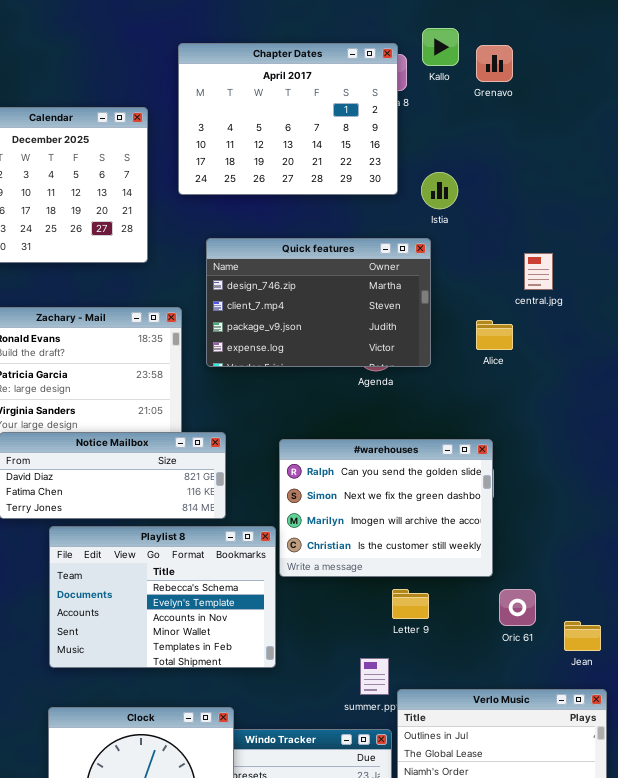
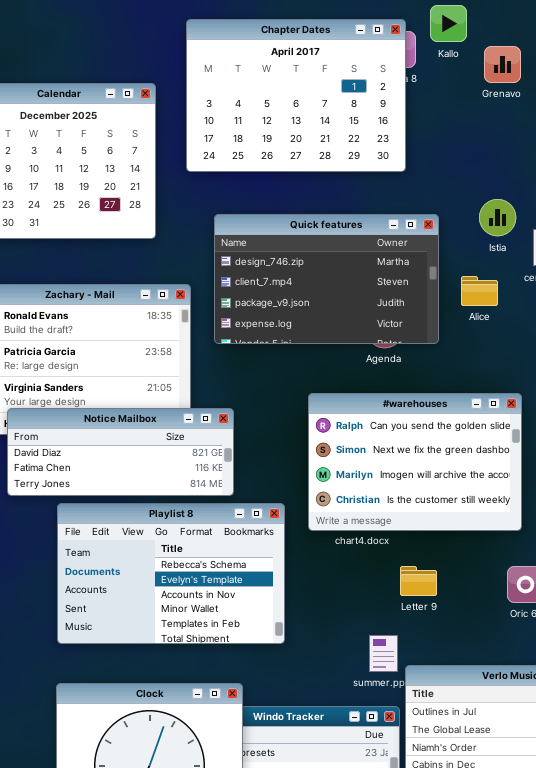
Grenavo: [476,45,513,82] -> [484,46,521,83], moved
Istia: [421,172,458,209] -> [479,199,516,236], moved
Alice: [476,320,513,350] -> [461,276,498,306], moved
#warehouses: [279,439,493,577] -> [308,393,522,531], moved

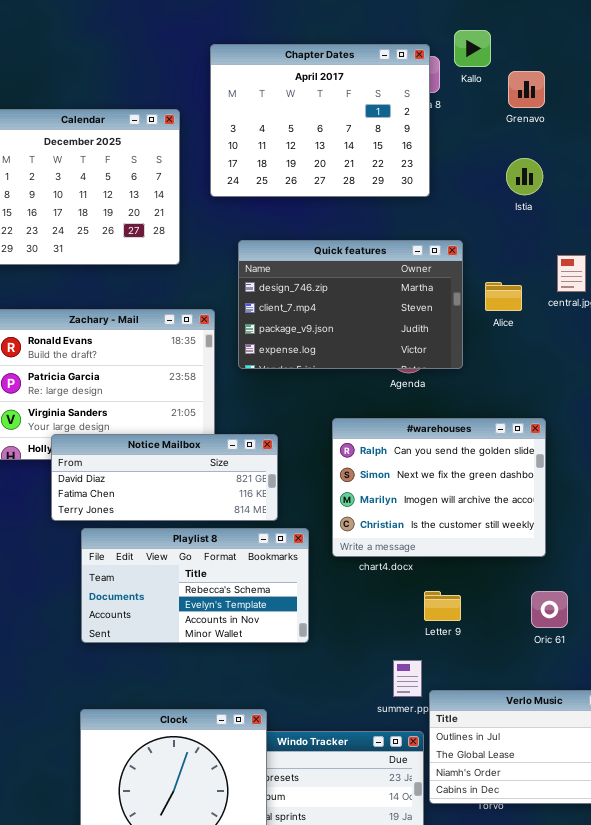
Istia: [479,199,516,236] -> [506,158,543,195], moved
Alice: [461,276,498,306] -> [485,282,522,311], moved
Notice Mailbox: [7,408,234,496] -> [51,434,278,521], moved
Playlist 8: [57,503,285,644] -> [81,528,309,643], resized

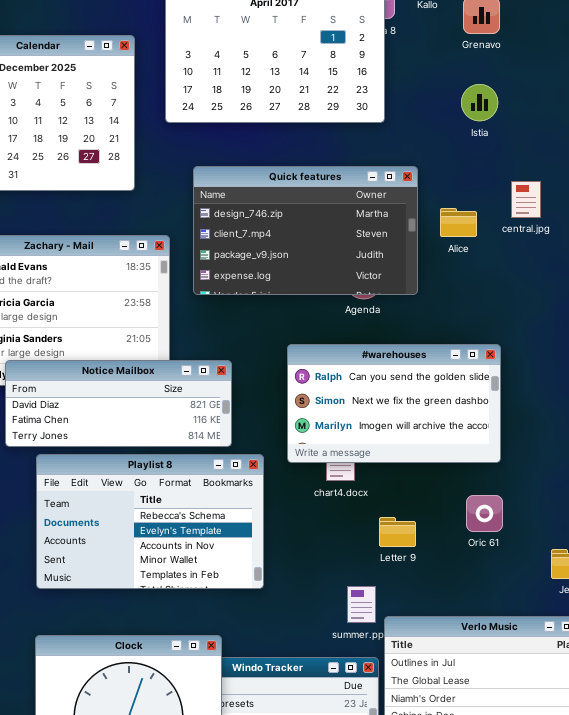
#warehouses: [332,418,546,557] -> [287,344,501,463], resized
Playlist 8: [81,528,309,643] -> [36,454,264,589], resized
Oric 61: [531,591,568,628] -> [466,495,503,532], moved

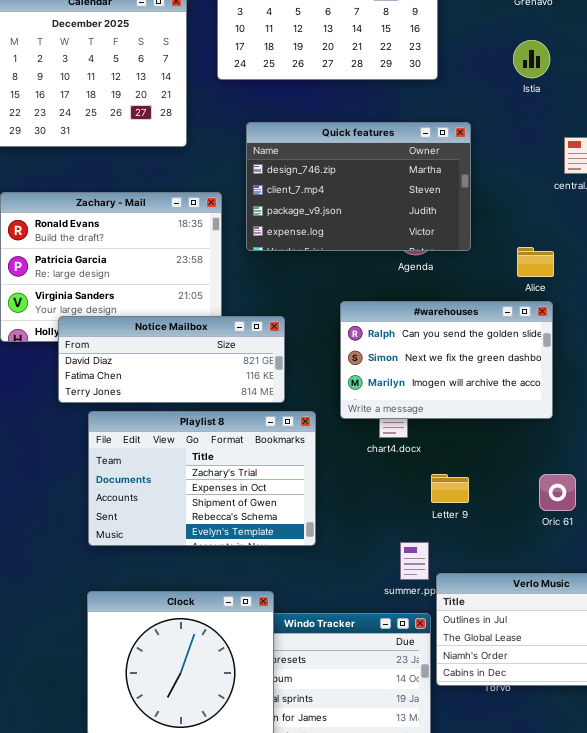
Alice: [440,208,477,237] -> [517,247,554,277], moved
Playlist 8: [36,454,264,589] -> [88,411,316,546], scrolled up 3 rows
Oric 61: [466,495,503,532] -> [539,474,576,511], moved

